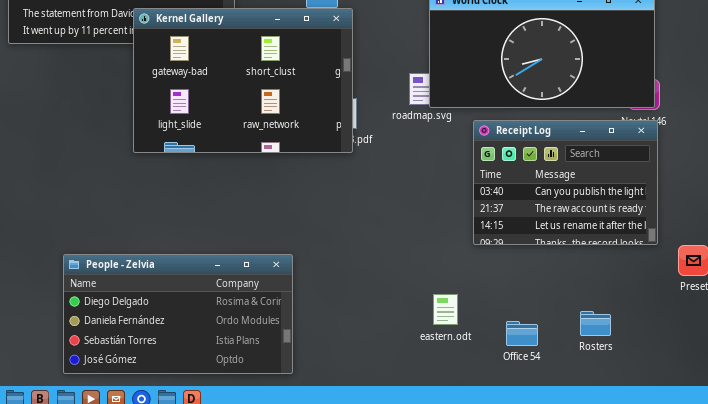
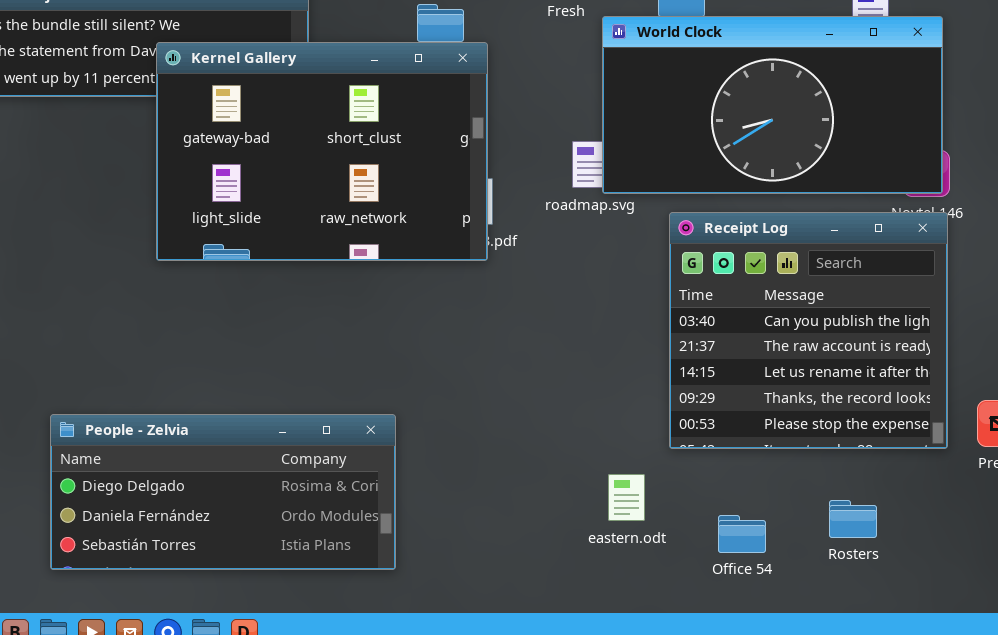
Receipt Log: [473,120,658,245] -> [669,212,948,449], resized
People - Zelvia: [63,254,293,374] -> [50,414,396,570], resized

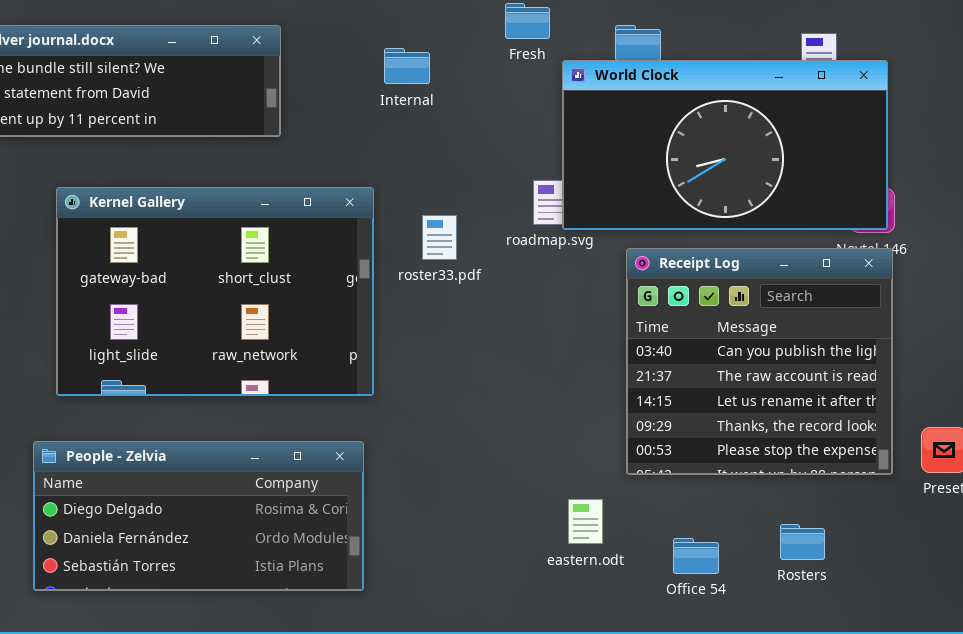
Kernel Gallery: [156,42,488,261] -> [56,187,374,396], moved

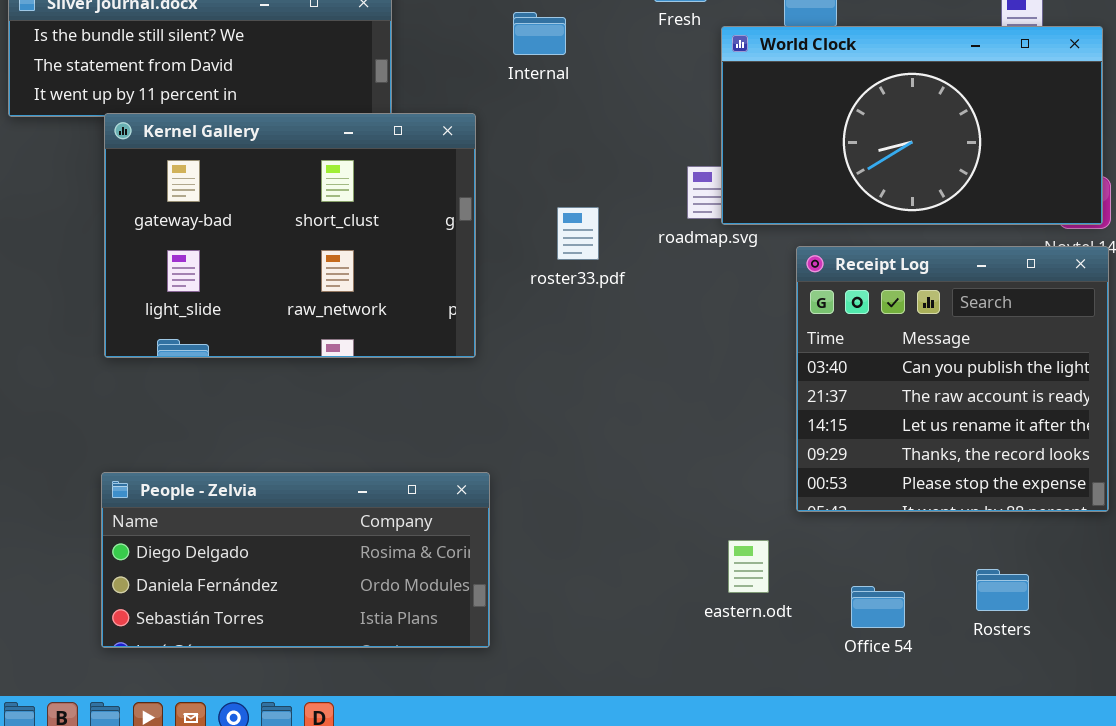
Kernel Gallery: [56,187,374,396] -> [104,113,476,358], moved

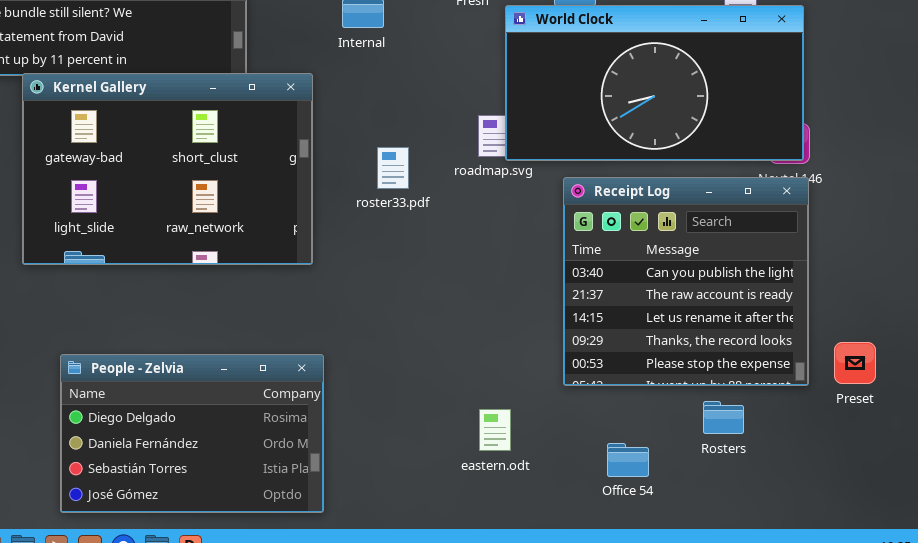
People - Zelvia: [101,472,490,648] -> [60,354,324,513], resized
eastern.odt: [728,540,769,593] -> [479,409,511,451], moved
Rosters: [976,569,1029,611] -> [703,401,744,434], moved

